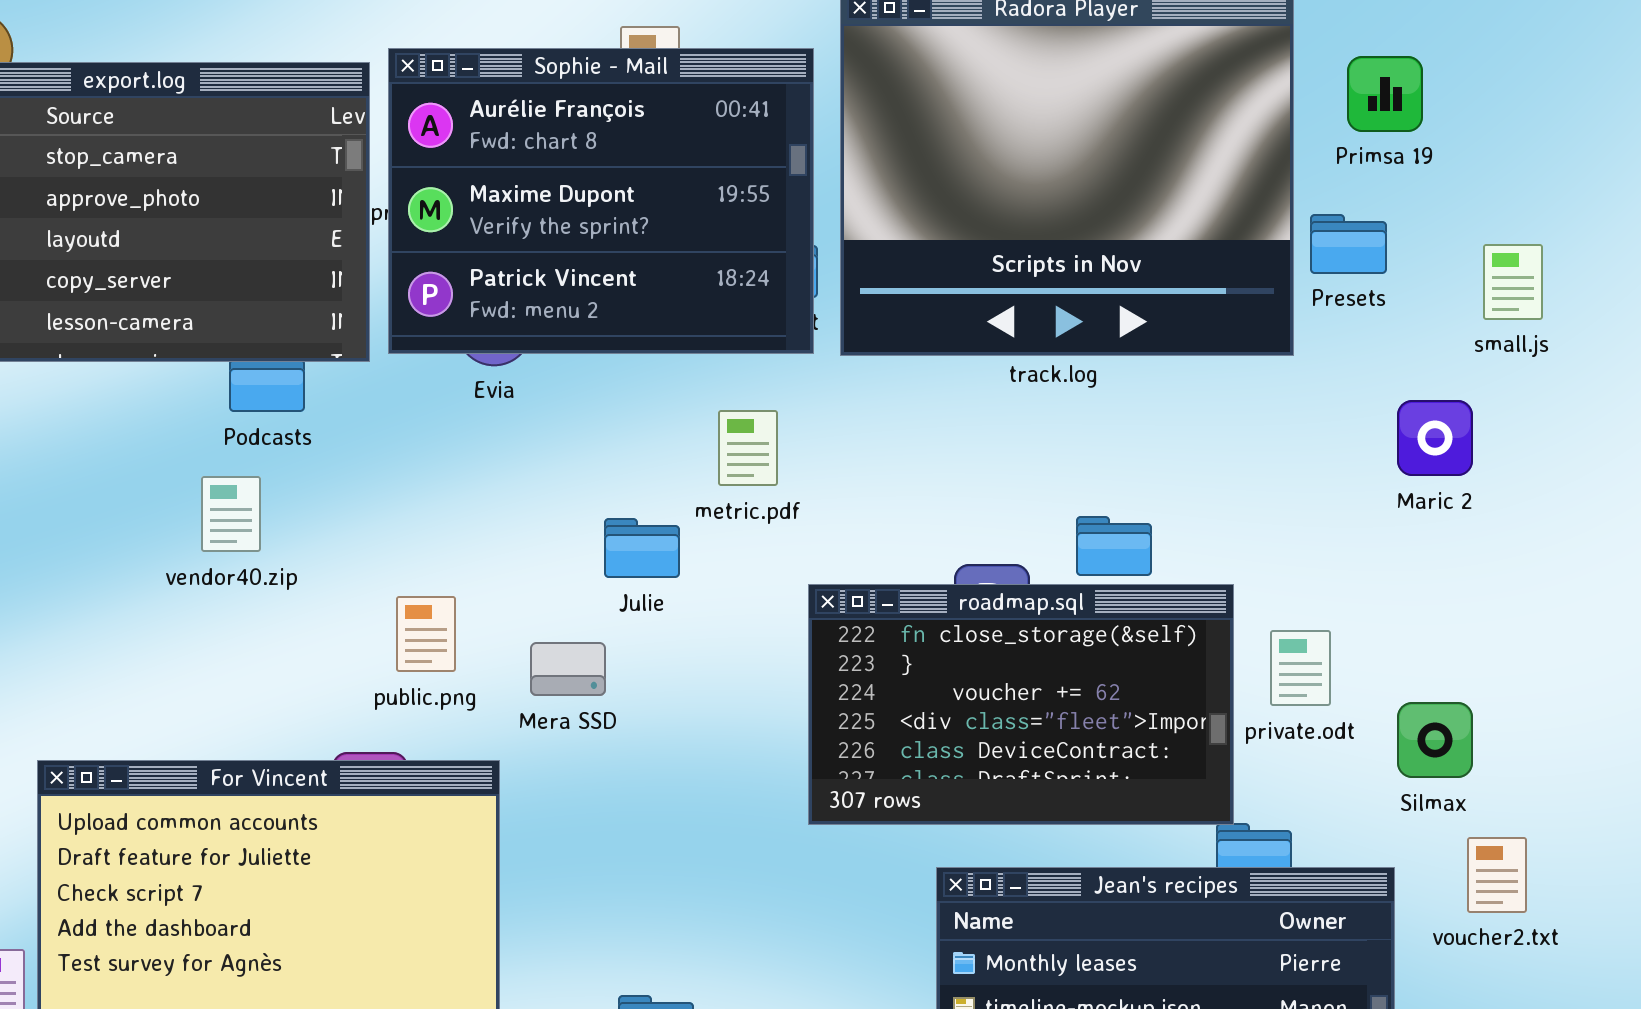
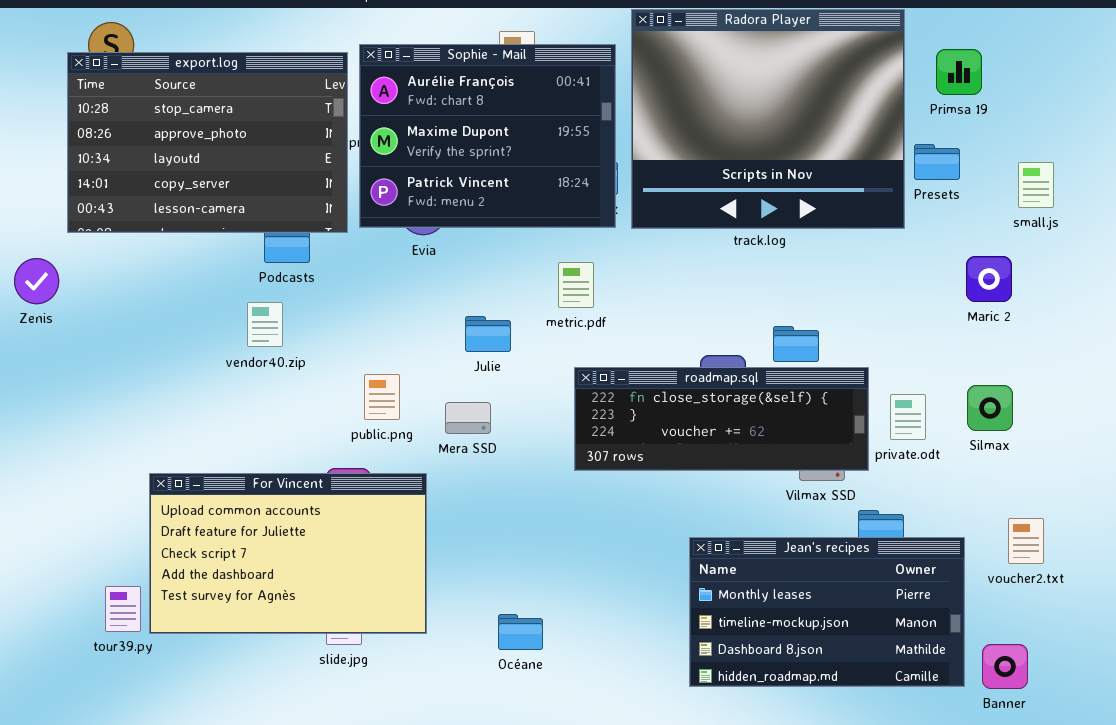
Julie: [604,518,680,578] -> [465,316,511,352], moved
roadmap.sql: [808,584,1234,825] -> [574,367,869,471], resized
Silmax: [1397,702,1473,778] -> [967,385,1013,431], moved

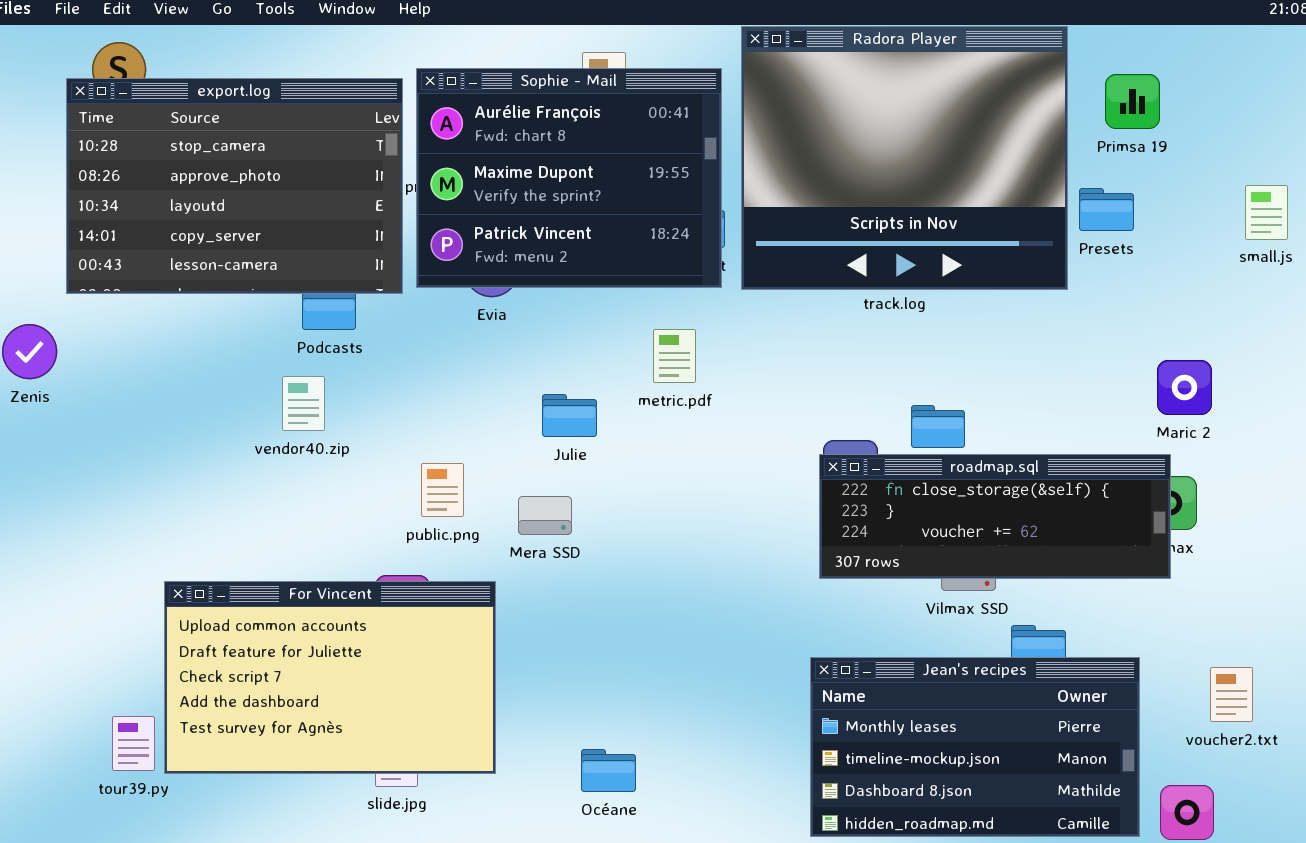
small.js: [1018,162,1054,208] -> [1245,185,1288,240], moved
Maric 2: [966,256,1012,302] -> [1157,360,1212,415], moved
roadmap.sql: [574,367,869,471] -> [819,454,1171,579], moved
voucher2.txt: [1008,518,1044,564] -> [1210,667,1253,722], moved

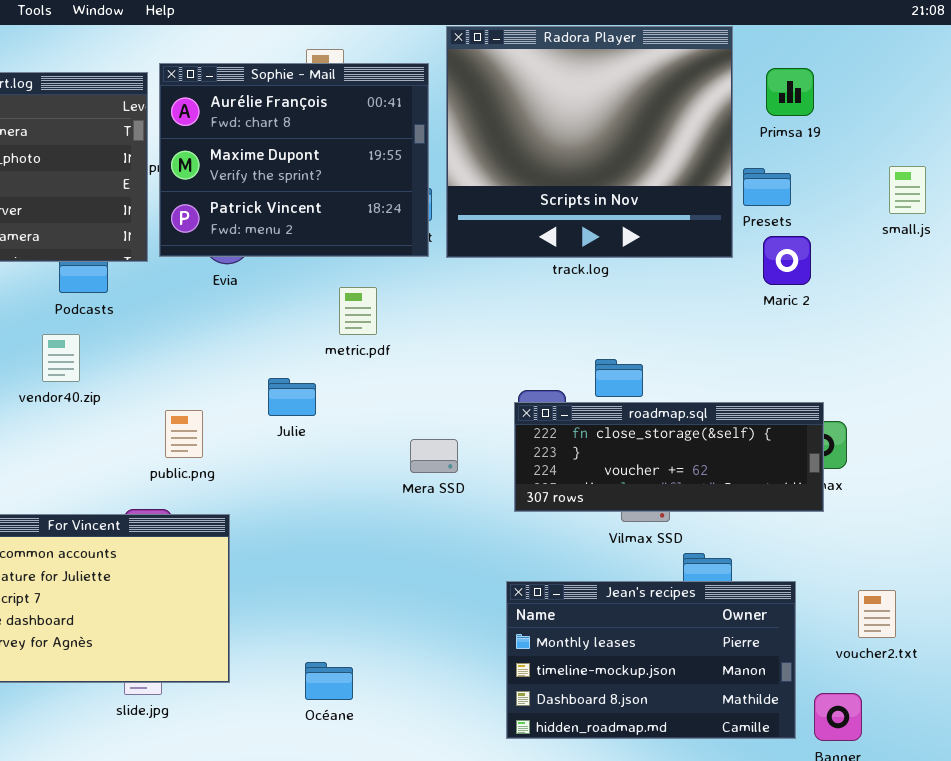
metric.pdf: [653,329,696,383] -> [339,287,377,335], moved
Maric 2: [1157,360,1212,415] -> [763,236,811,285], moved
Julie: [542,394,597,437] -> [268,378,316,416], moved
Mera SSD: [518,496,572,535] -> [410,439,458,473], moved

